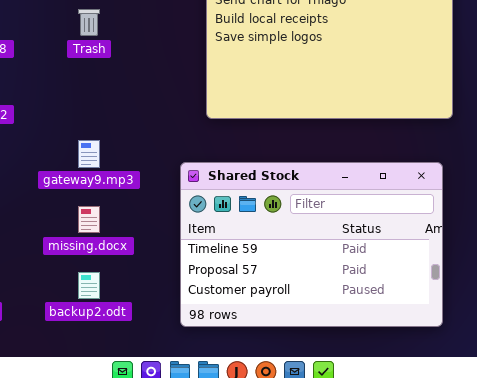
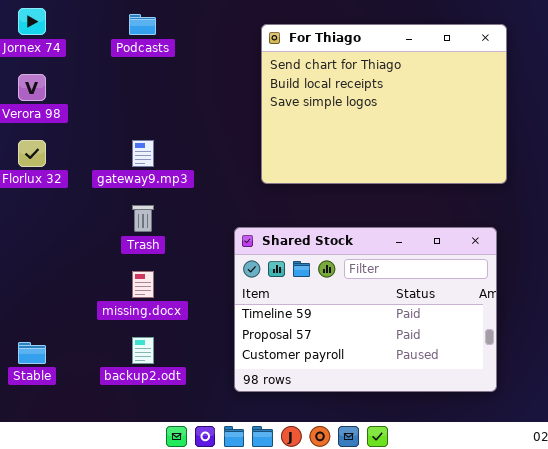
Trash: [78,9,100,36] -> [132,205,154,232], moved
gateway9.mp3: [78,140,100,168] -> [132,140,154,167], moved

